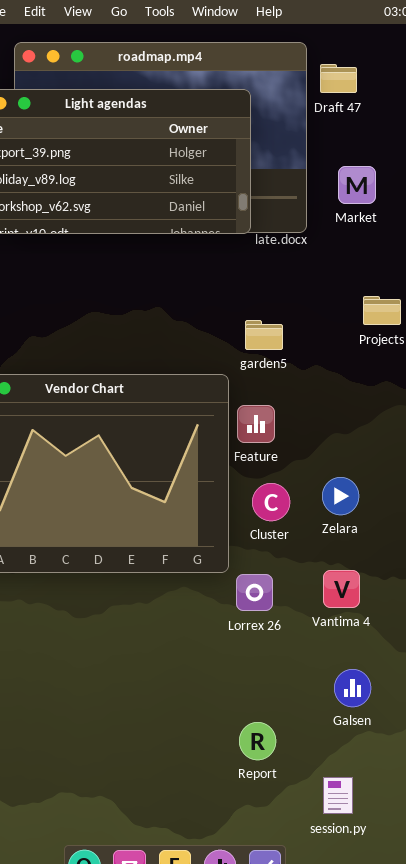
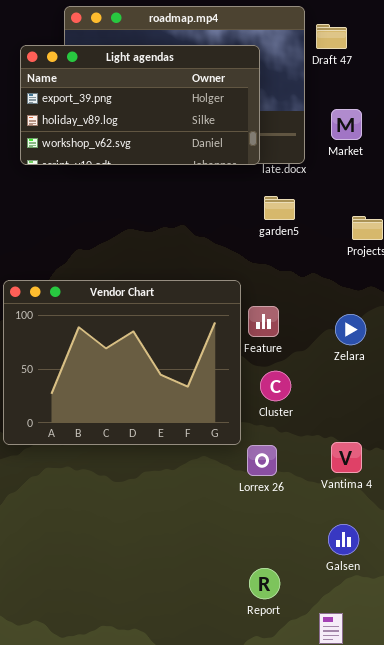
garden5: [245,320,283,350] -> [264,196,295,220], moved
Zelara: [322,477,359,515] -> [335,314,366,345], moved
Vantima 4: [323,570,360,608] -> [331,442,362,473], moved

